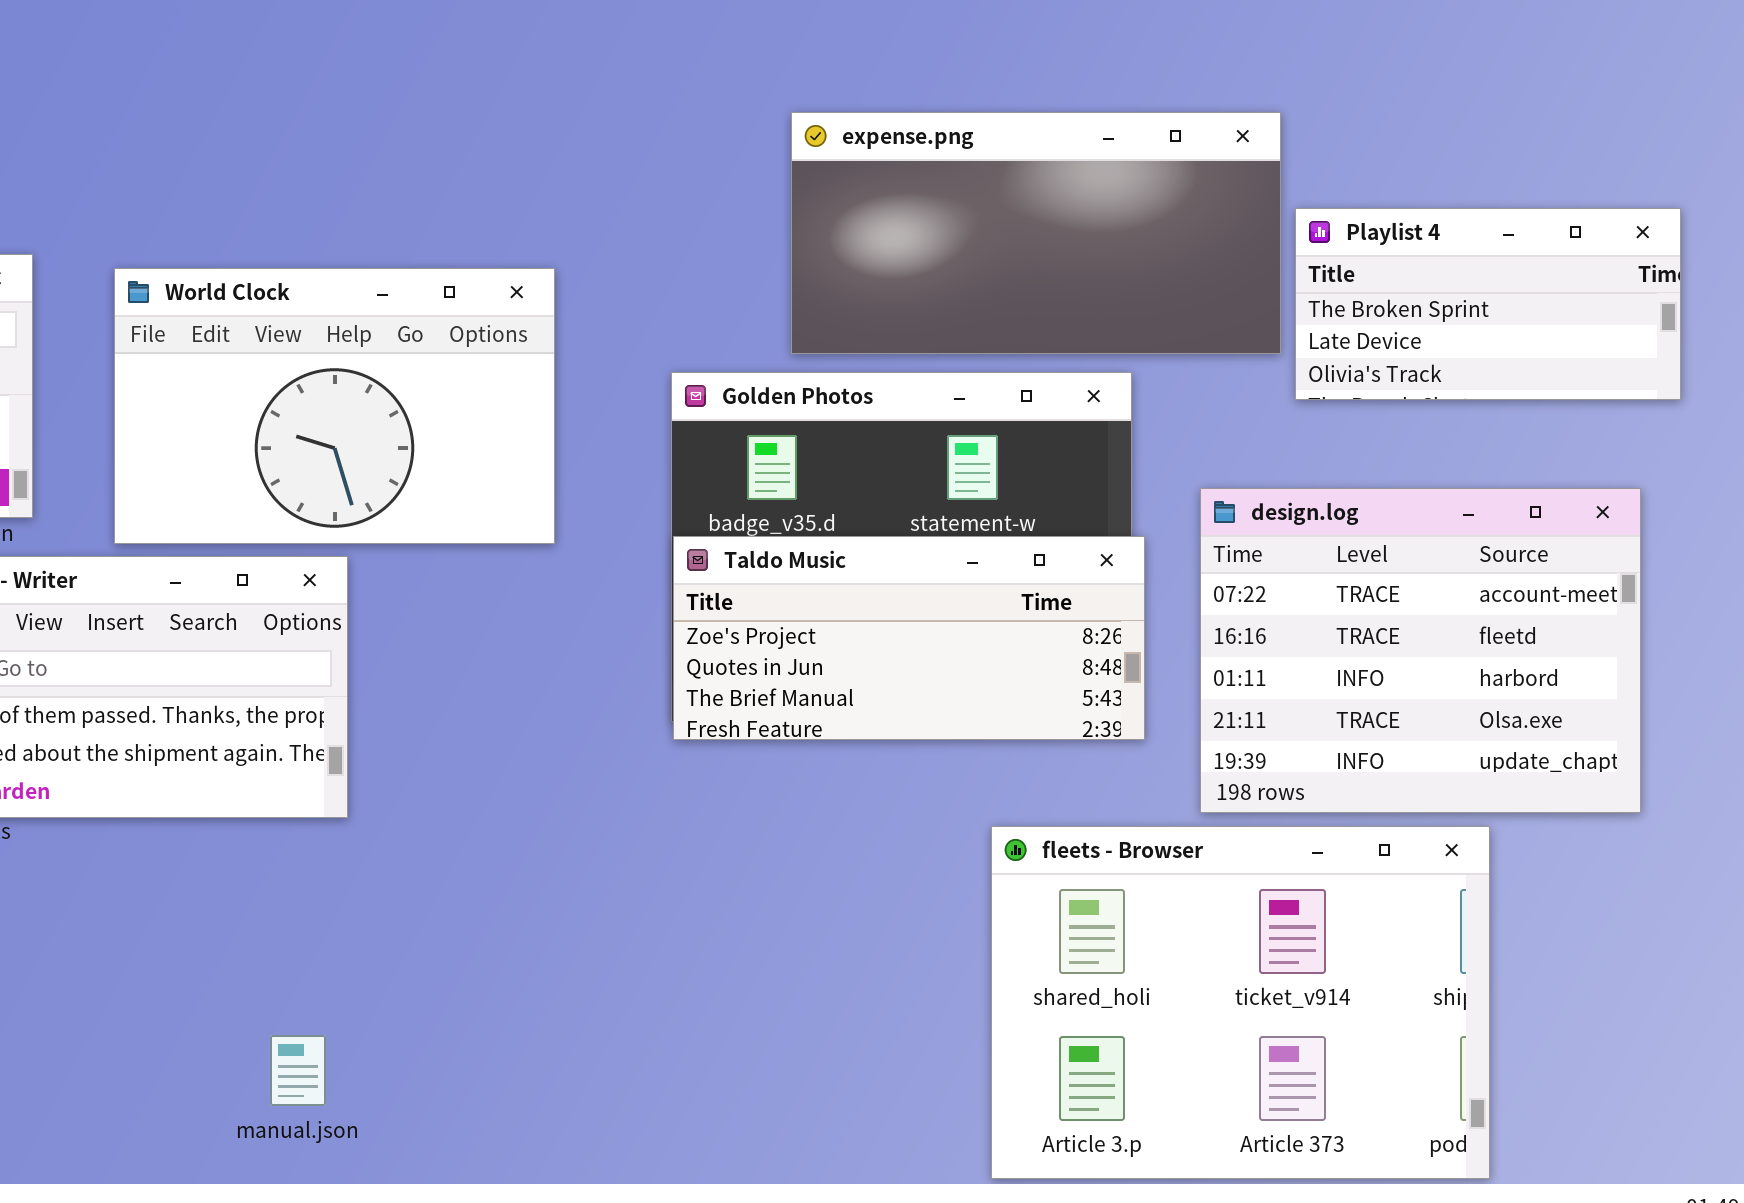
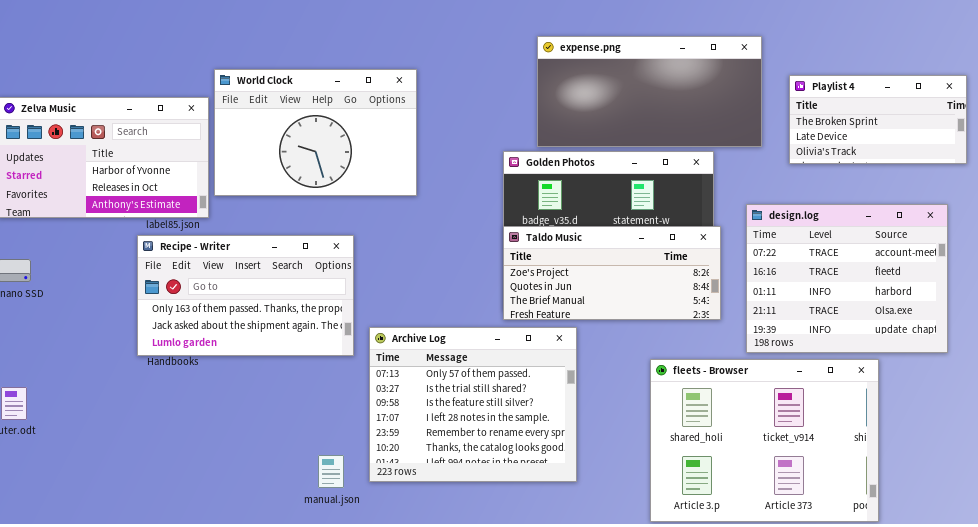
expense.png: [791,112,1281,354] -> [537,36,762,147], moved
World Clock: [114,268,555,544] -> [214,69,417,196], moved
Archive Log: none -> [369,327,577,482], opened

